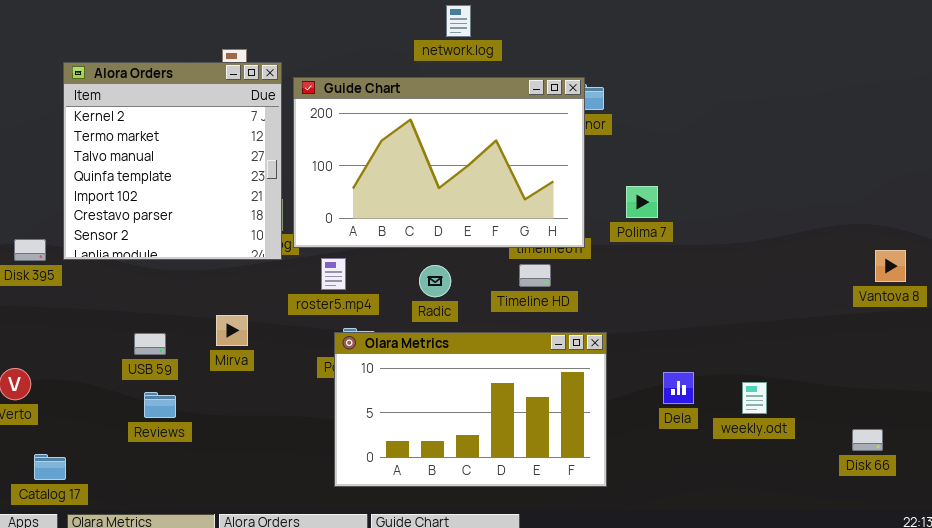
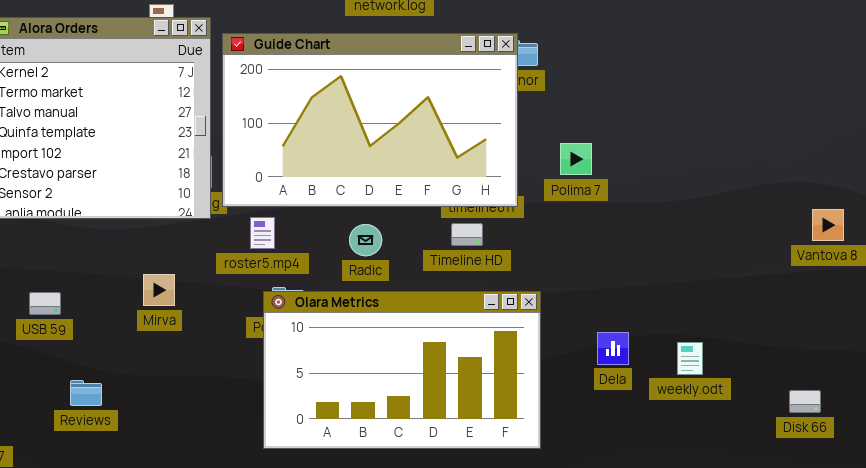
USB 59: [134,333,166,355] -> [29,292,61,315], moved
Reviews: [144,392,176,418] -> [70,380,102,406], moved

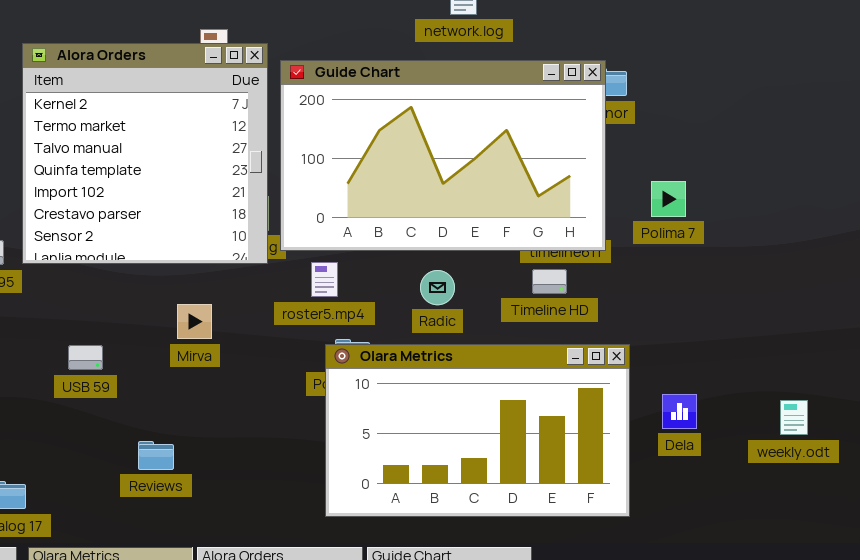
Mirva: [143,274,175,306] -> [177,304,212,339], moved
Dela: [597,332,629,365] -> [662,394,697,429], moved
Reviews: [70,380,102,406] -> [138,441,174,470], moved

